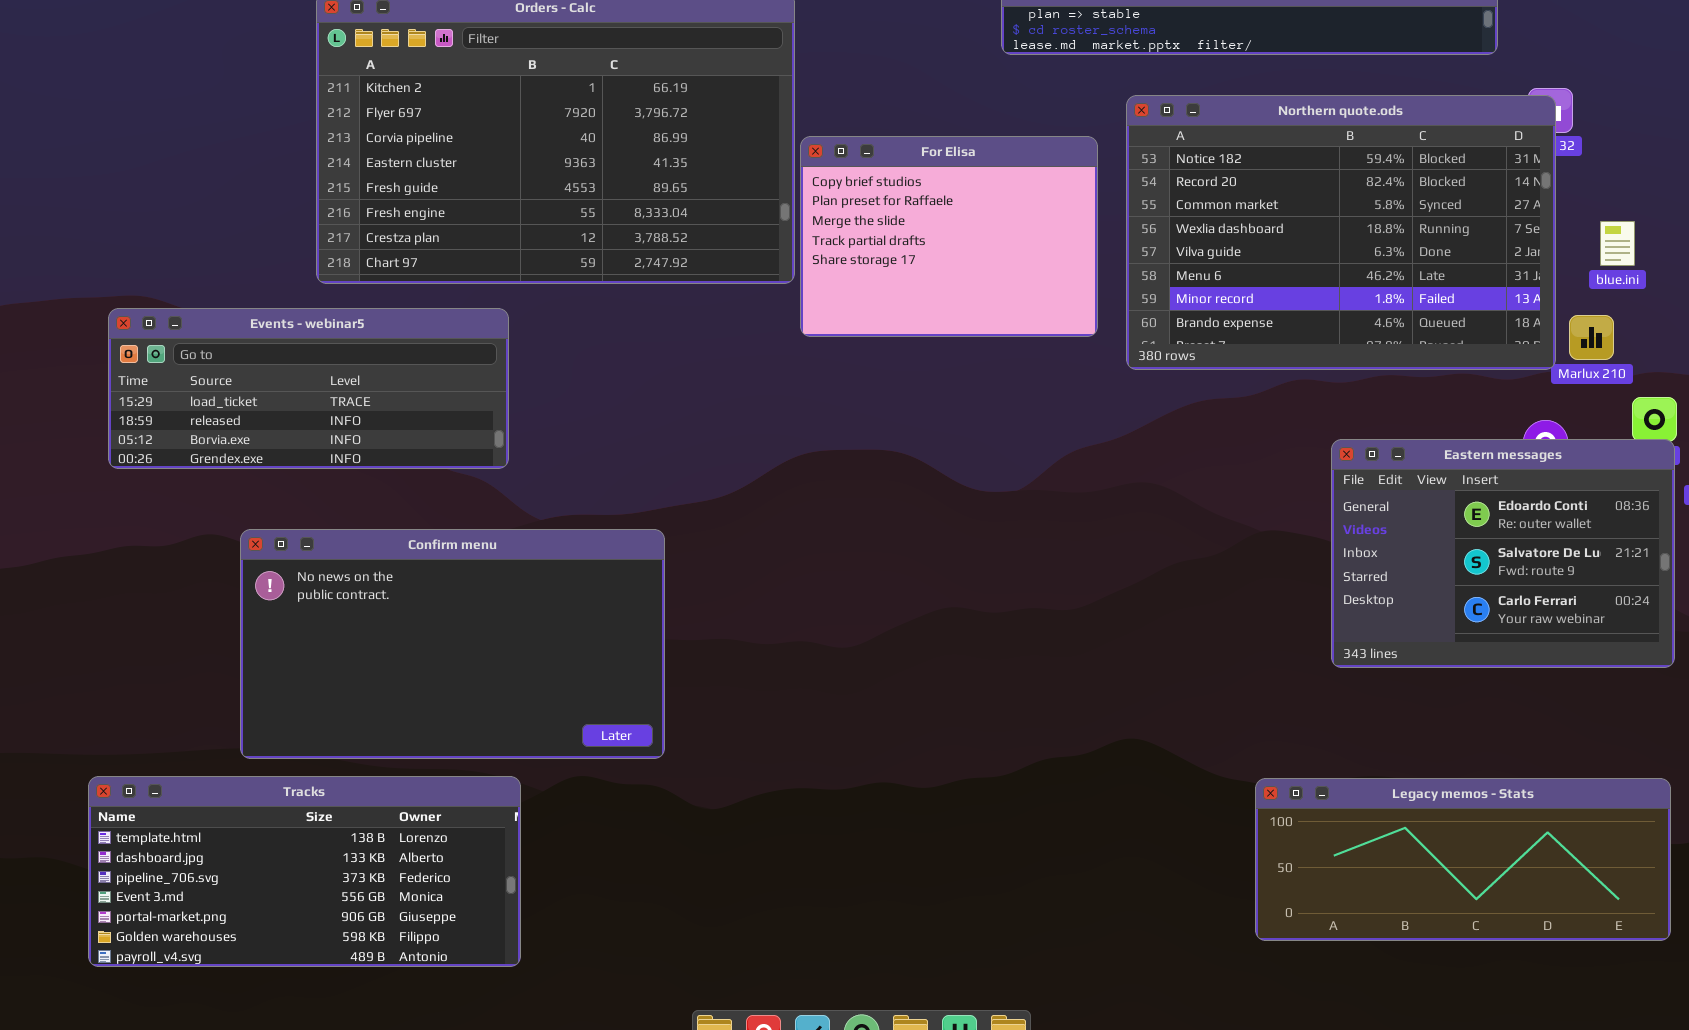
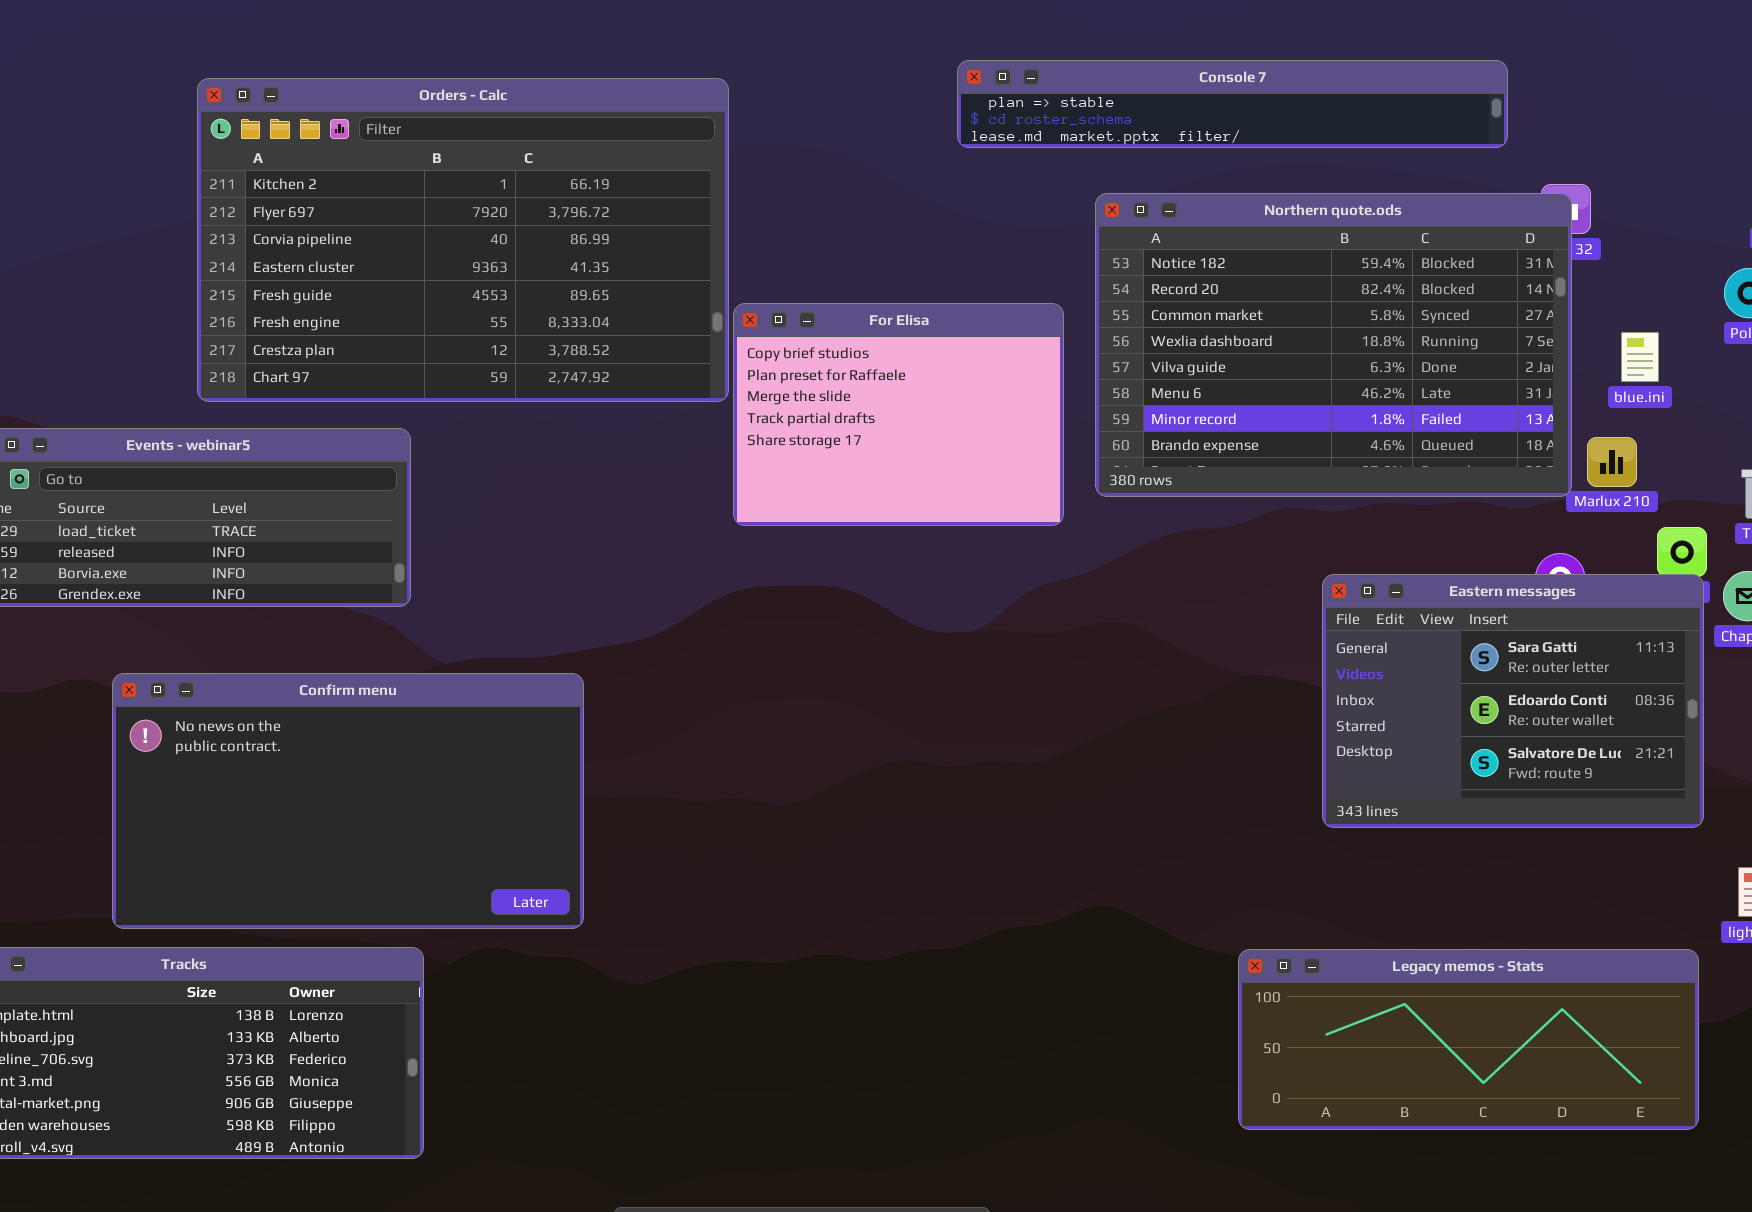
For Elisa: [800,136,1098,337] -> [733,303,1064,526], moved
Eastern messages: [1331,439,1675,668] -> [1322,574,1704,828], scrolled up 1 row

